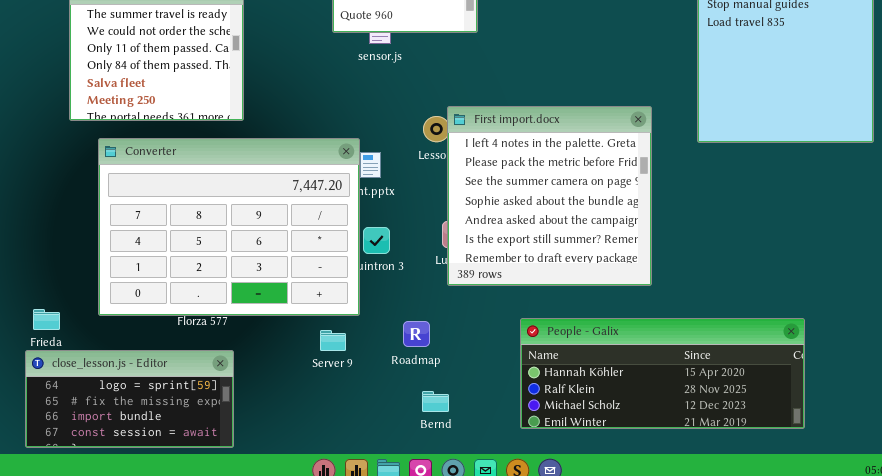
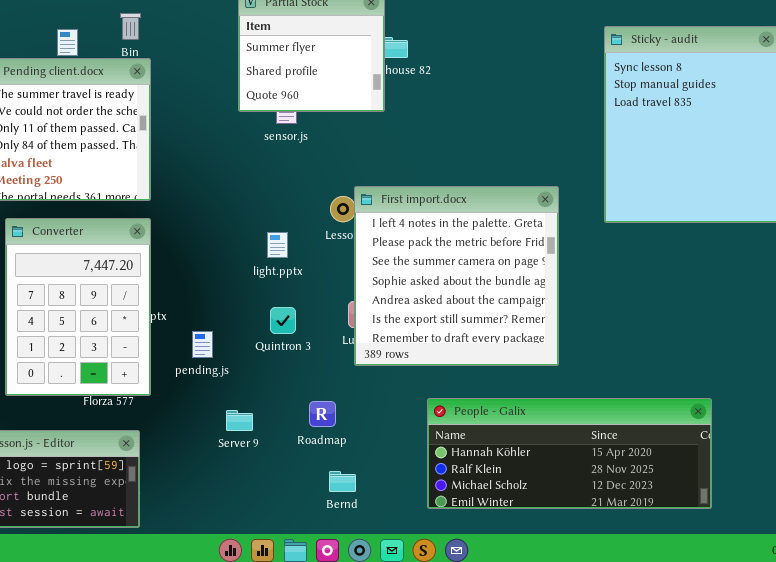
Converter: [98,138,360,316] -> [5,218,151,396], resized

